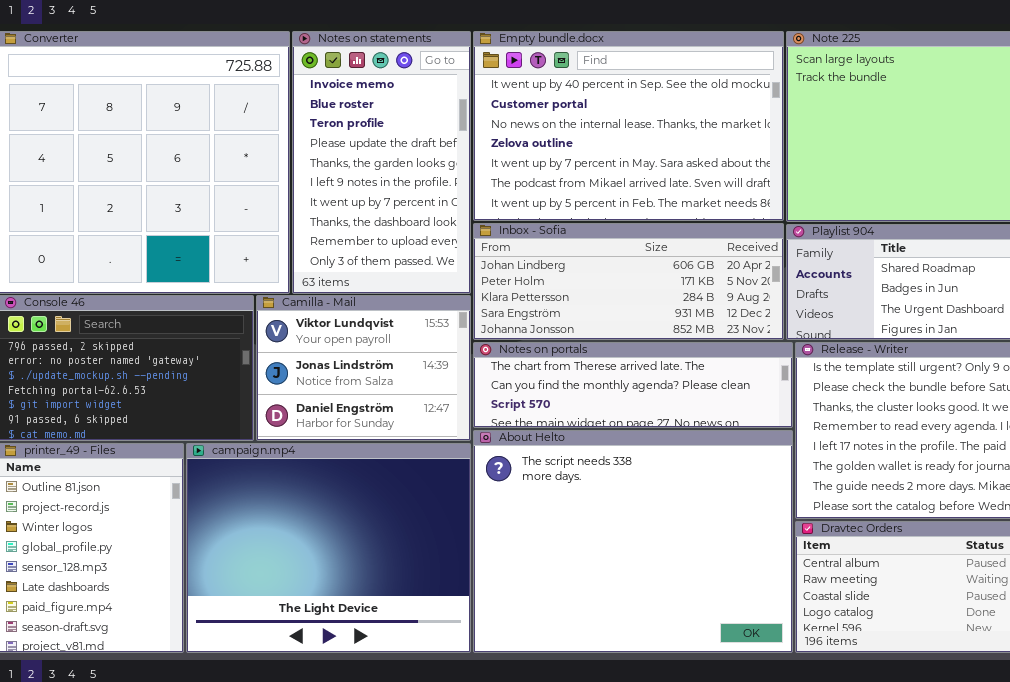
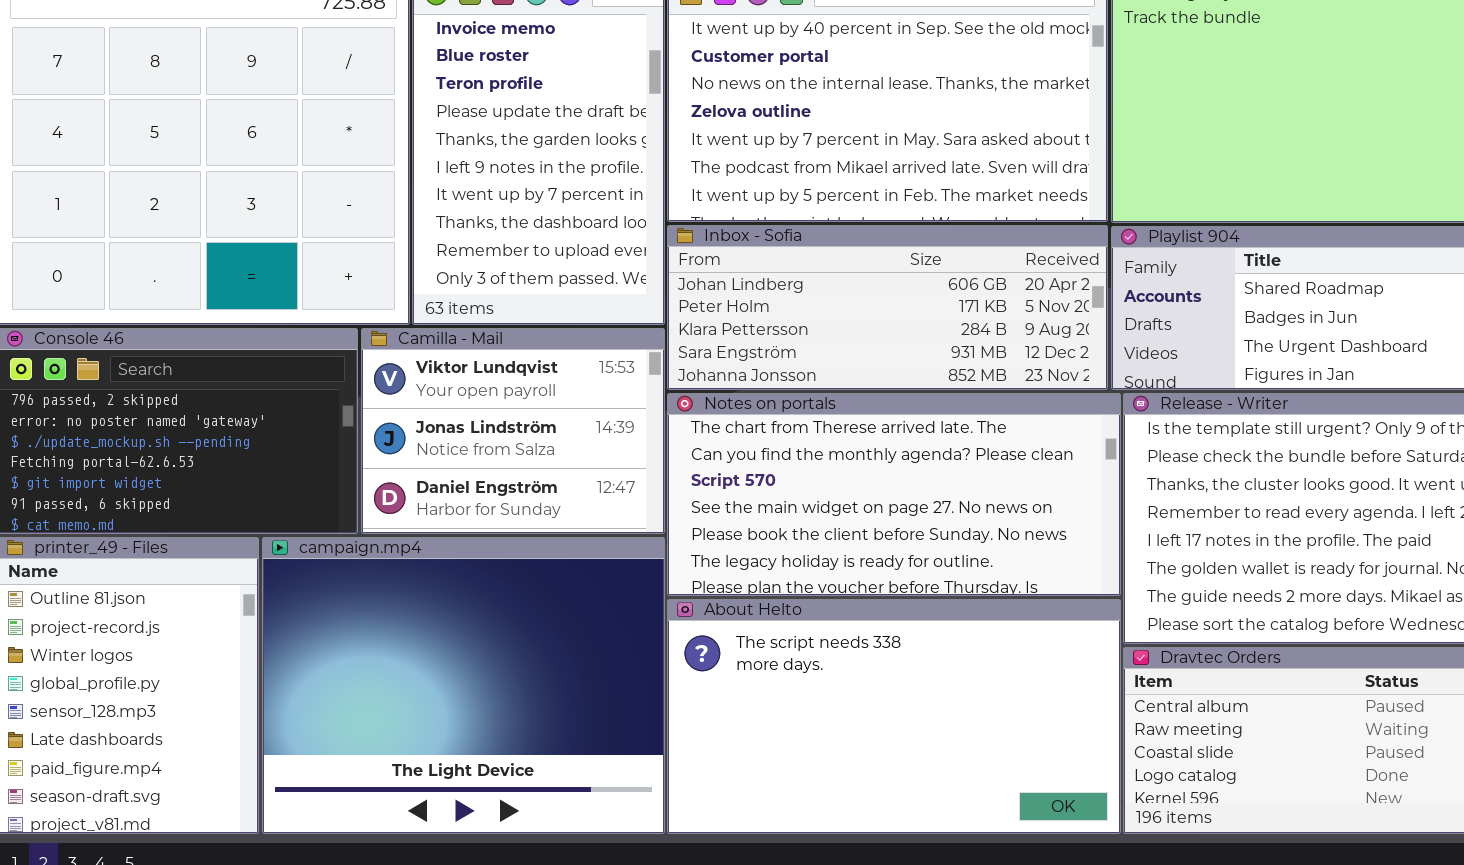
Notes on portals: [473,342,793,428] -> [667,393,1121,596], resized
About Helto: [473,430,793,653] -> [667,599,1121,834], resized

